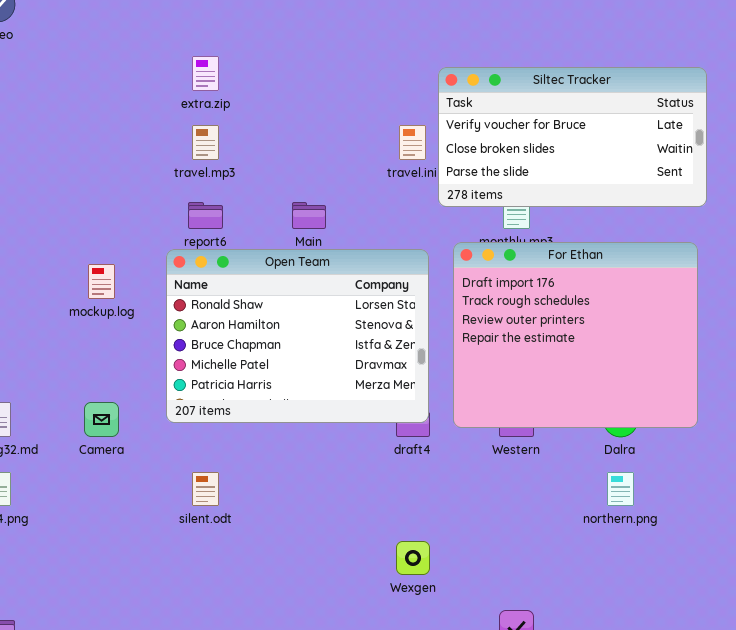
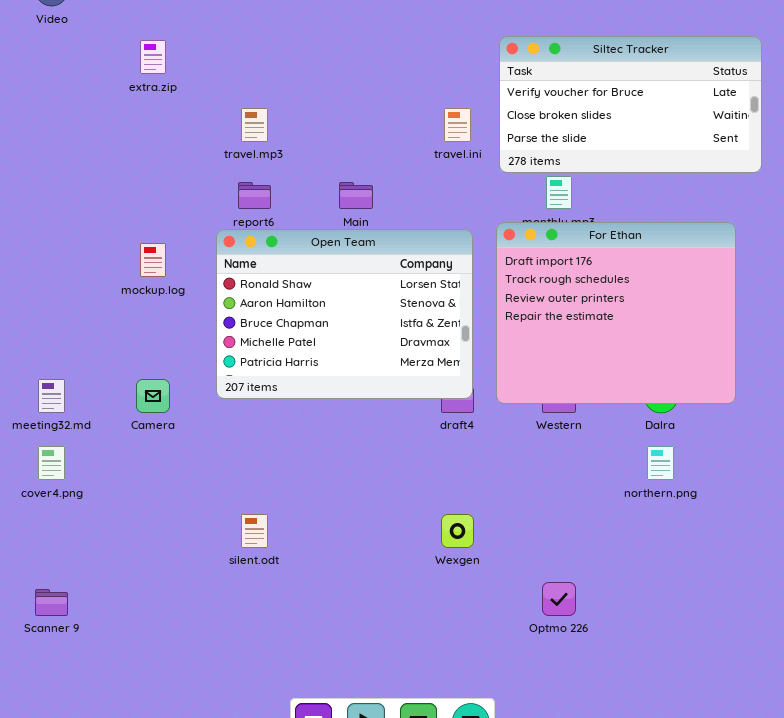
extra.zip: [192,56,219,91] -> [140,40,166,74], moved
Siltec Tracker: [438,67,707,207] -> [499,36,762,173], moved
silent.odt: [192,472,219,506] -> [241,514,268,548], moved

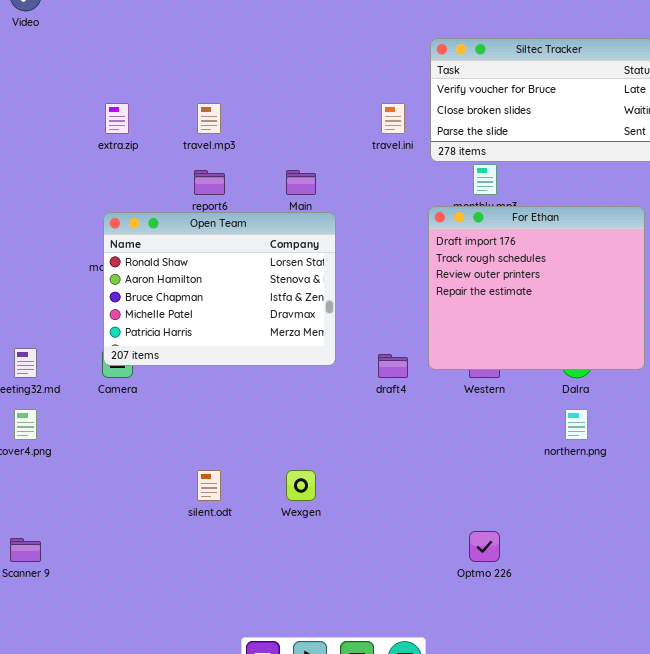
extra.zip: [140,40,166,74] -> [105,103,129,134], moved
Open Team: [216,229,473,399] -> [103,212,336,366], moved
Wexgen: [441,514,474,548] -> [286,470,316,501], moved

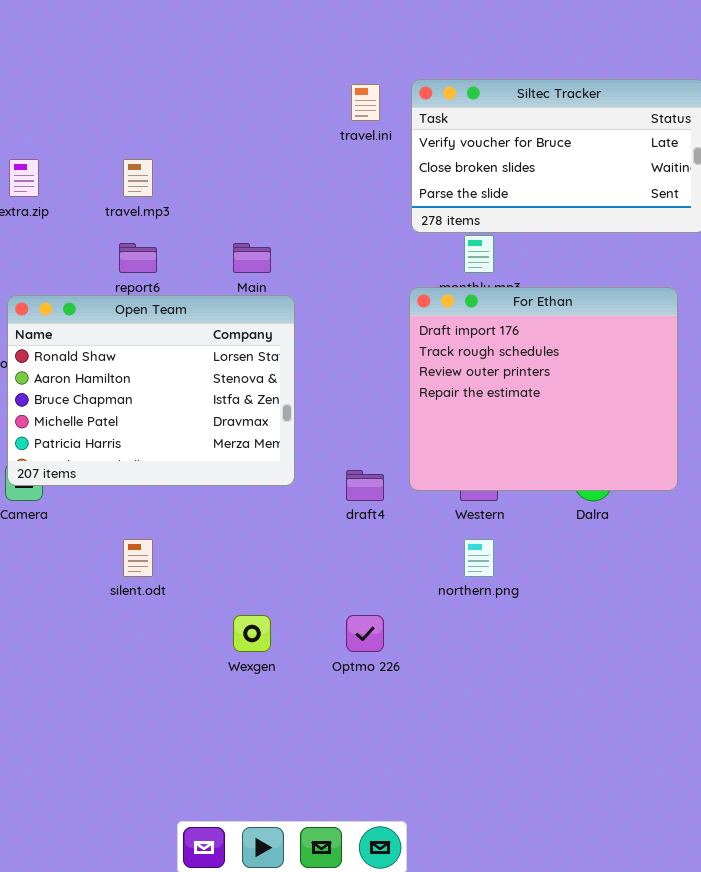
travel.ini: [381,103,405,134] -> [351,84,380,121], moved
northern.png: [565,409,588,440] -> [464,539,494,577], moved
silent.odt: [197,470,221,501] -> [123,539,153,577], moved
Optmo 226: [469,531,500,562] -> [346,615,384,652], moved

